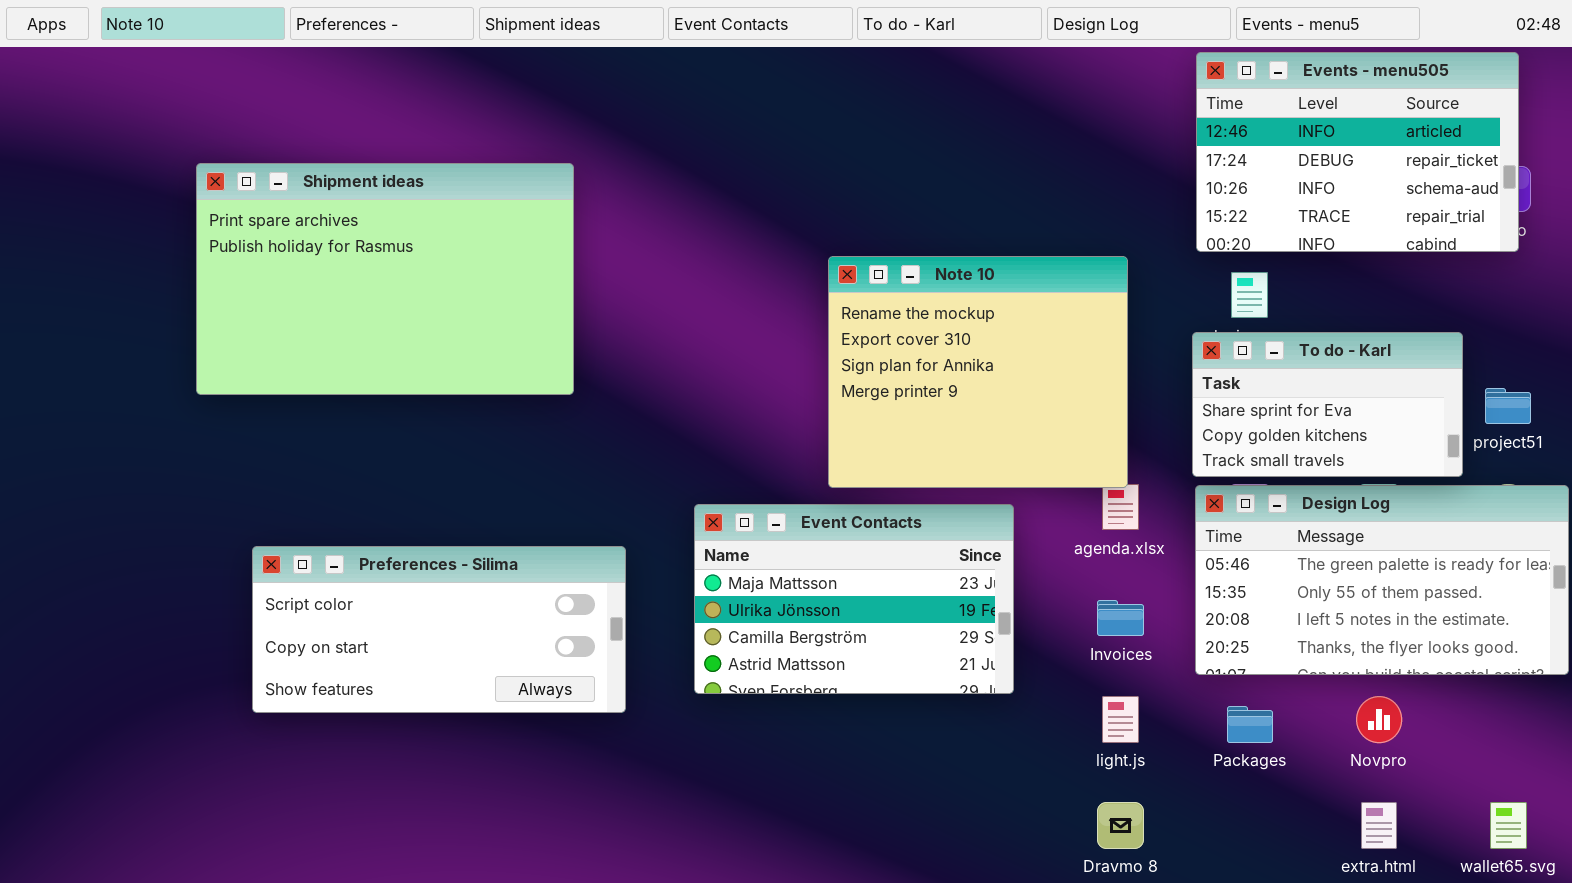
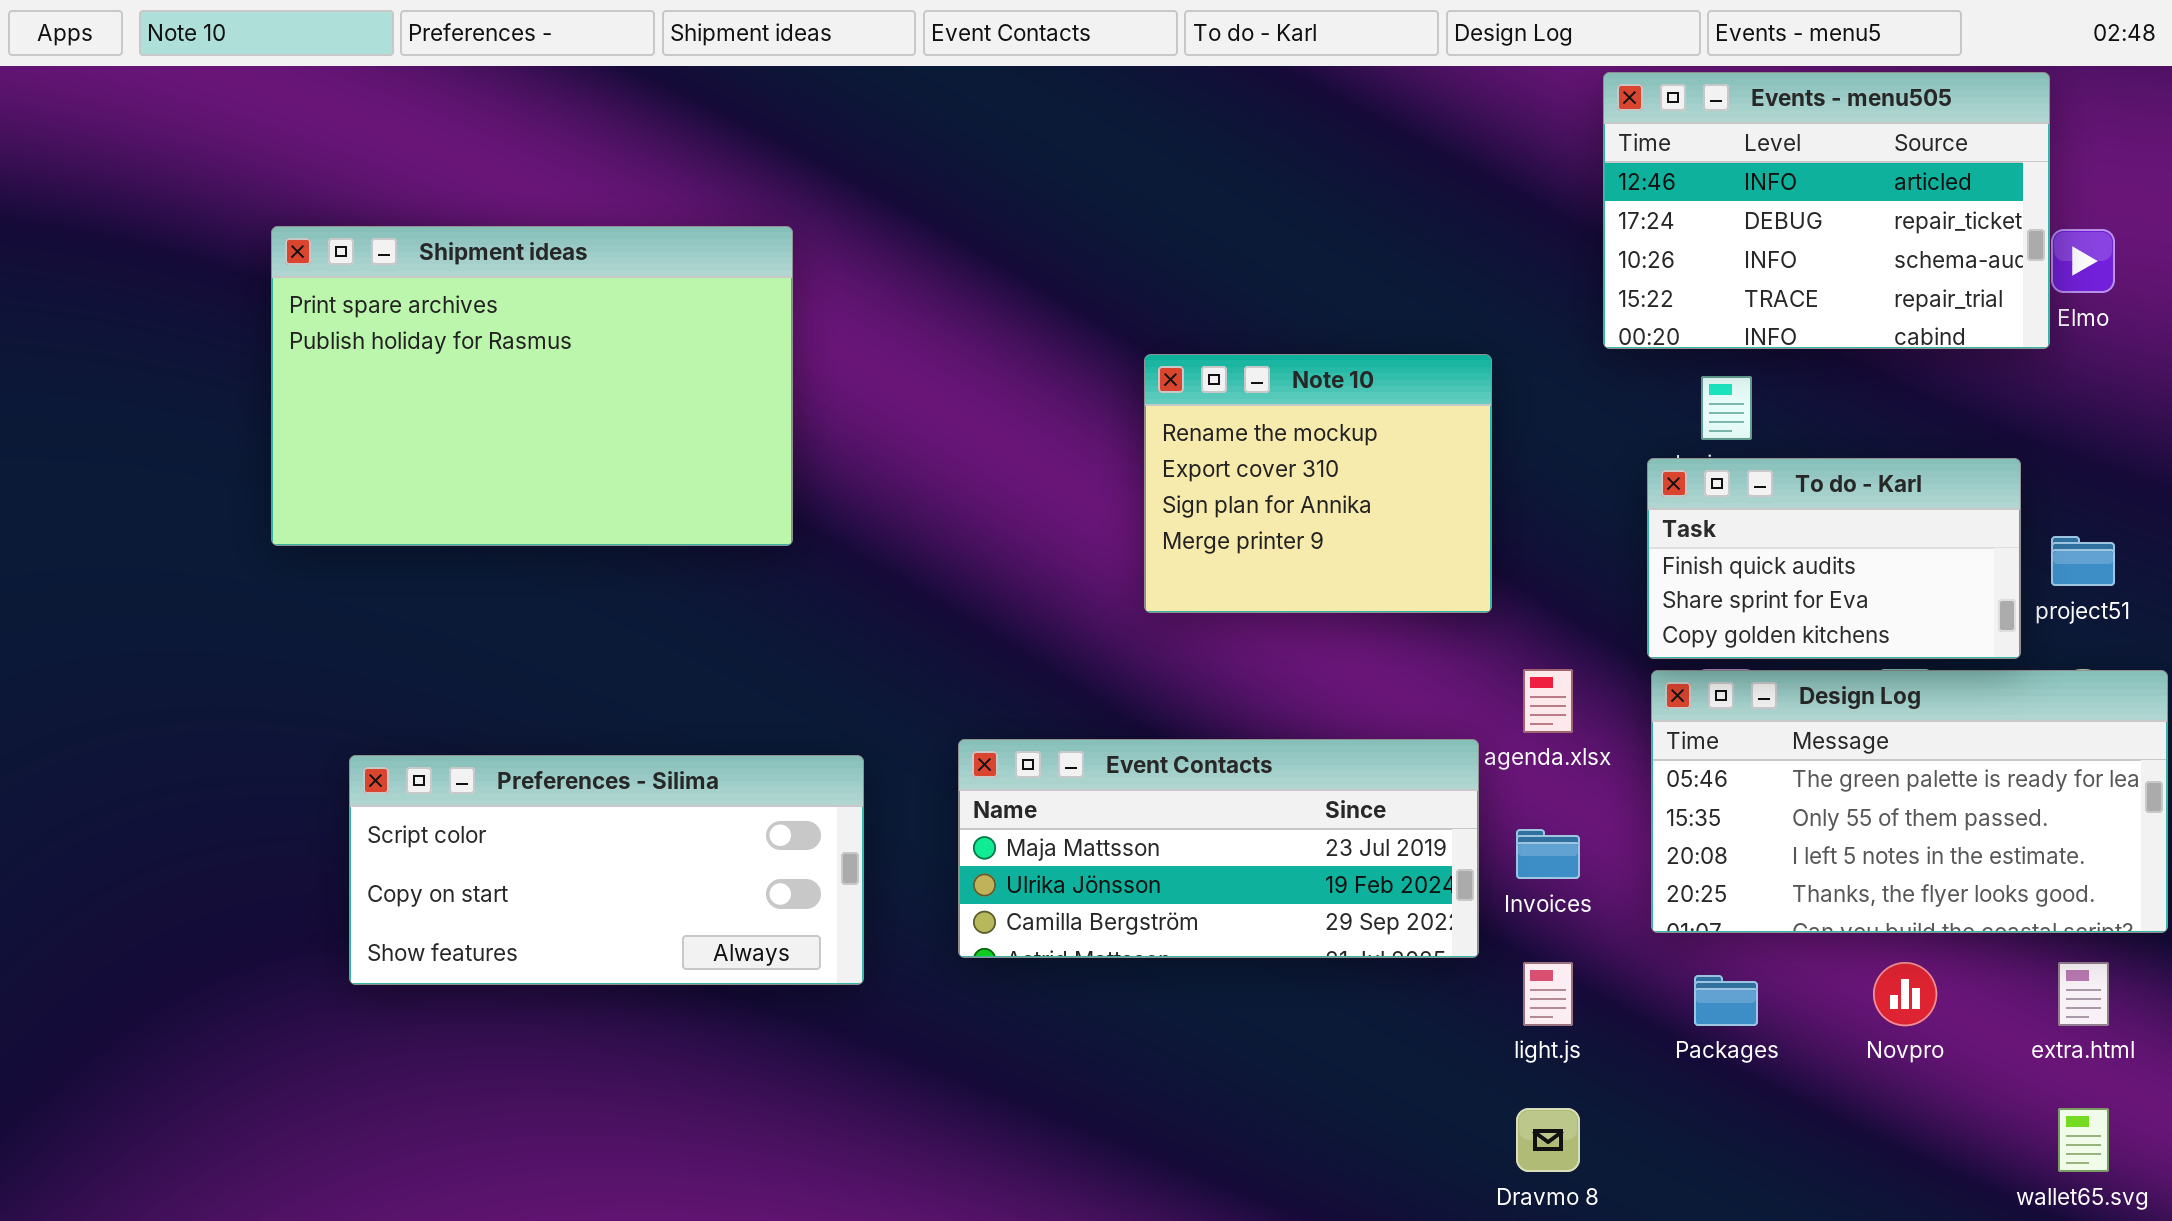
Events - menu505: [1196,52,1519,252] -> [1603,72,2050,349], moved
Note 10: [828,256,1128,488] -> [1144,354,1492,613], resized
To do - Karl: [1192,332,1463,477] -> [1647,458,2021,659], scrolled up 1 row
Event Contacts: [694,504,1014,694] -> [958,739,1479,958], resized
extra.html: [1361,802,1397,849] -> [2058,962,2109,1026], moved

